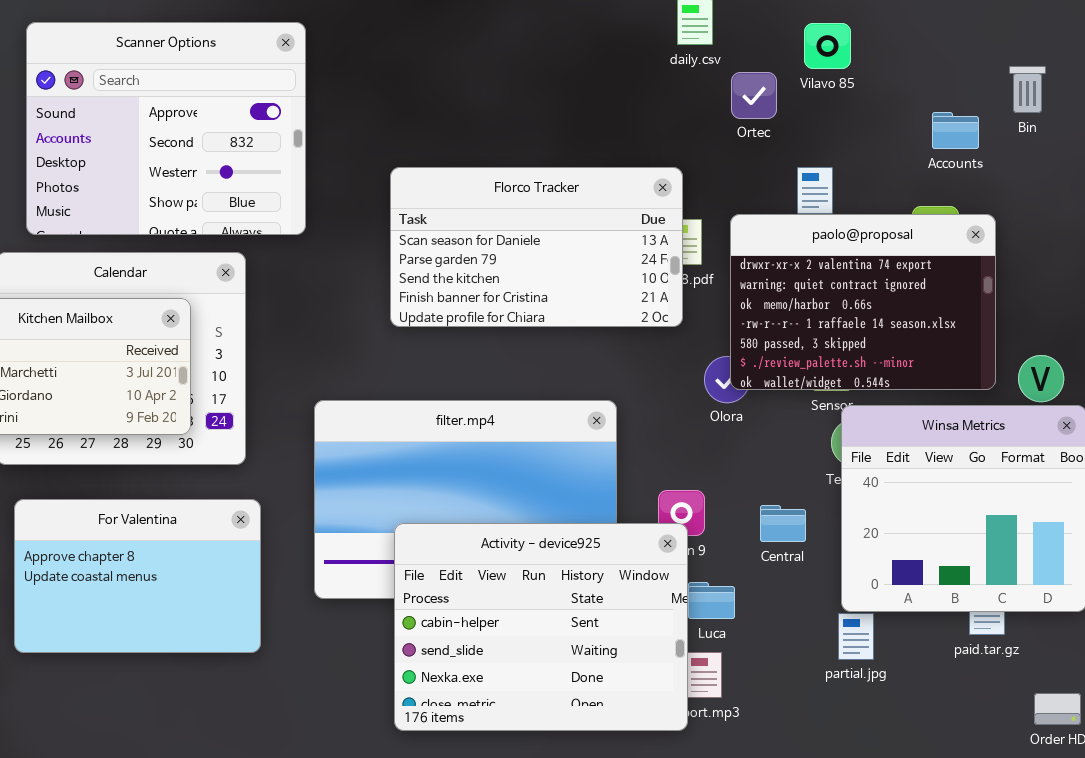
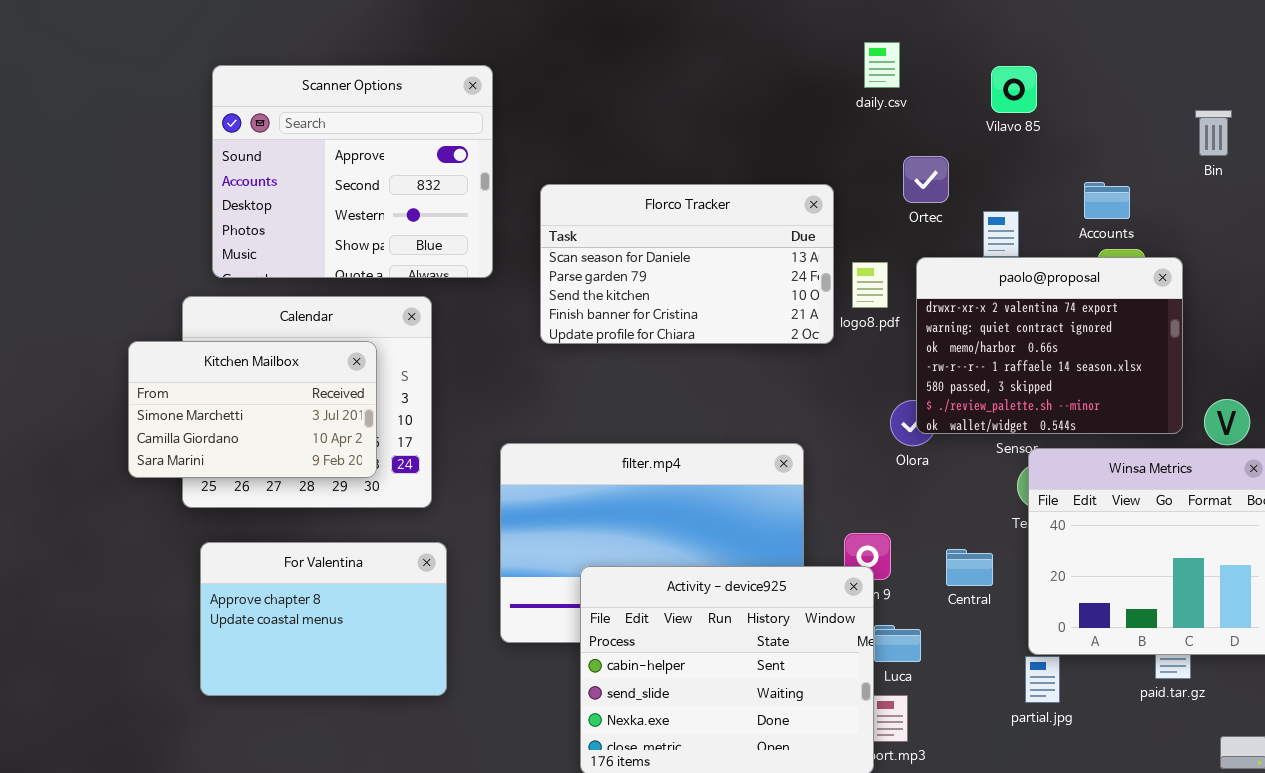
Ortec: [731,72,777,119] -> [903,156,949,203], moved
Accounts: [932,112,979,149] -> [1084,182,1130,219], moved
Florco Tracker: [390,167,683,327] -> [540,184,834,344], moved

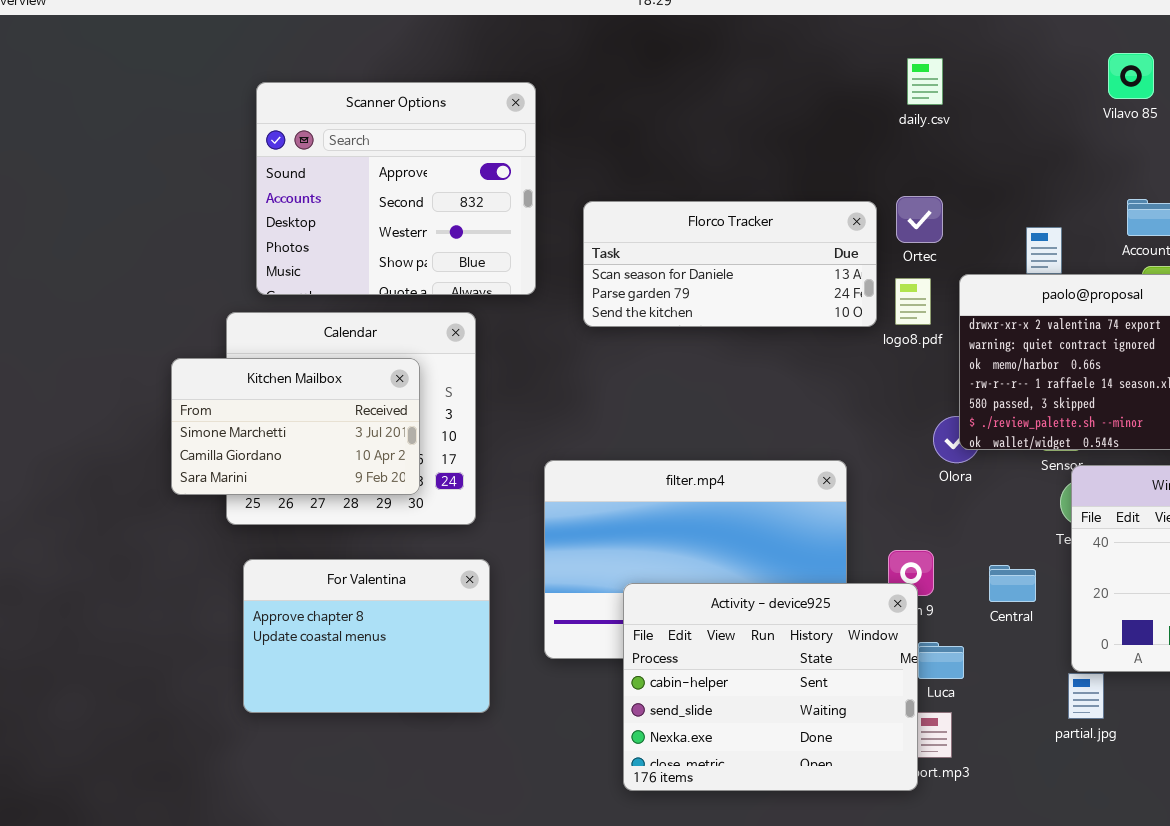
Vilavo 85: [991,66,1037,113] -> [1108,53,1154,99], moved
Ortec: [903,156,949,203] -> [896,196,943,243], moved
Florco Tracker: [540,184,834,344] -> [583,201,877,327], resized

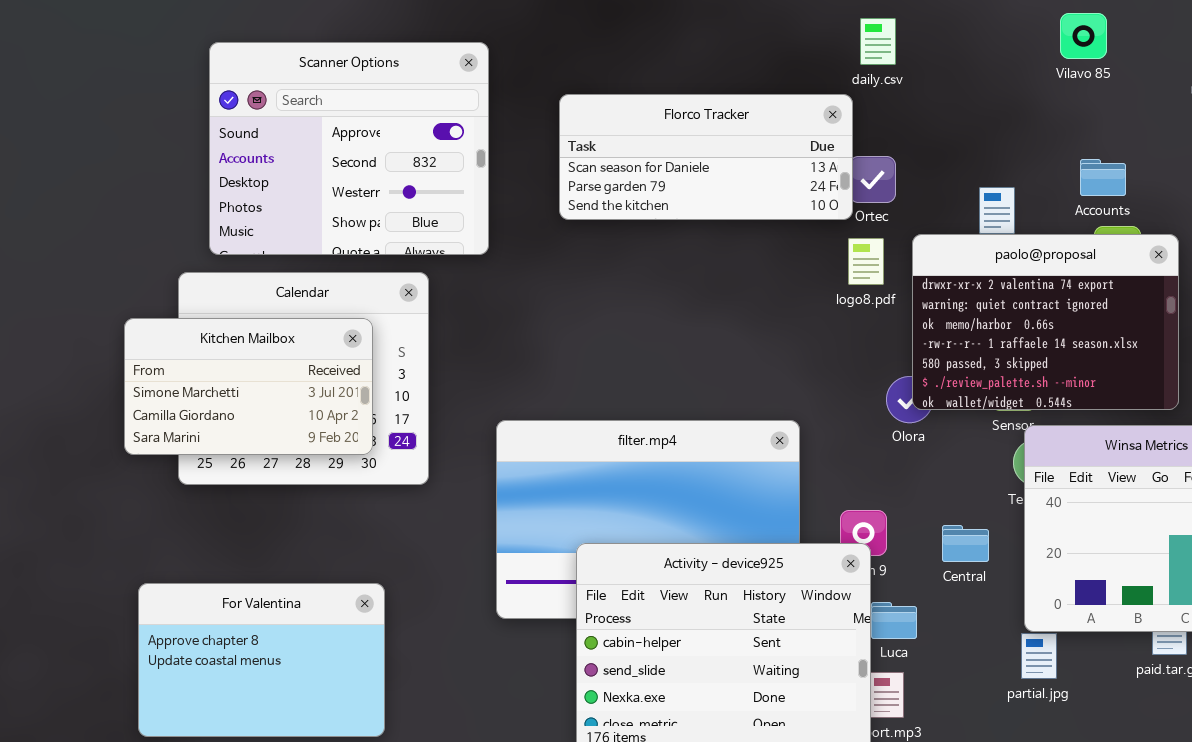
Florco Tracker: [583,201,877,327] -> [559,94,853,220], moved
For Valentina: [243,559,490,713] -> [138,583,385,737], moved

